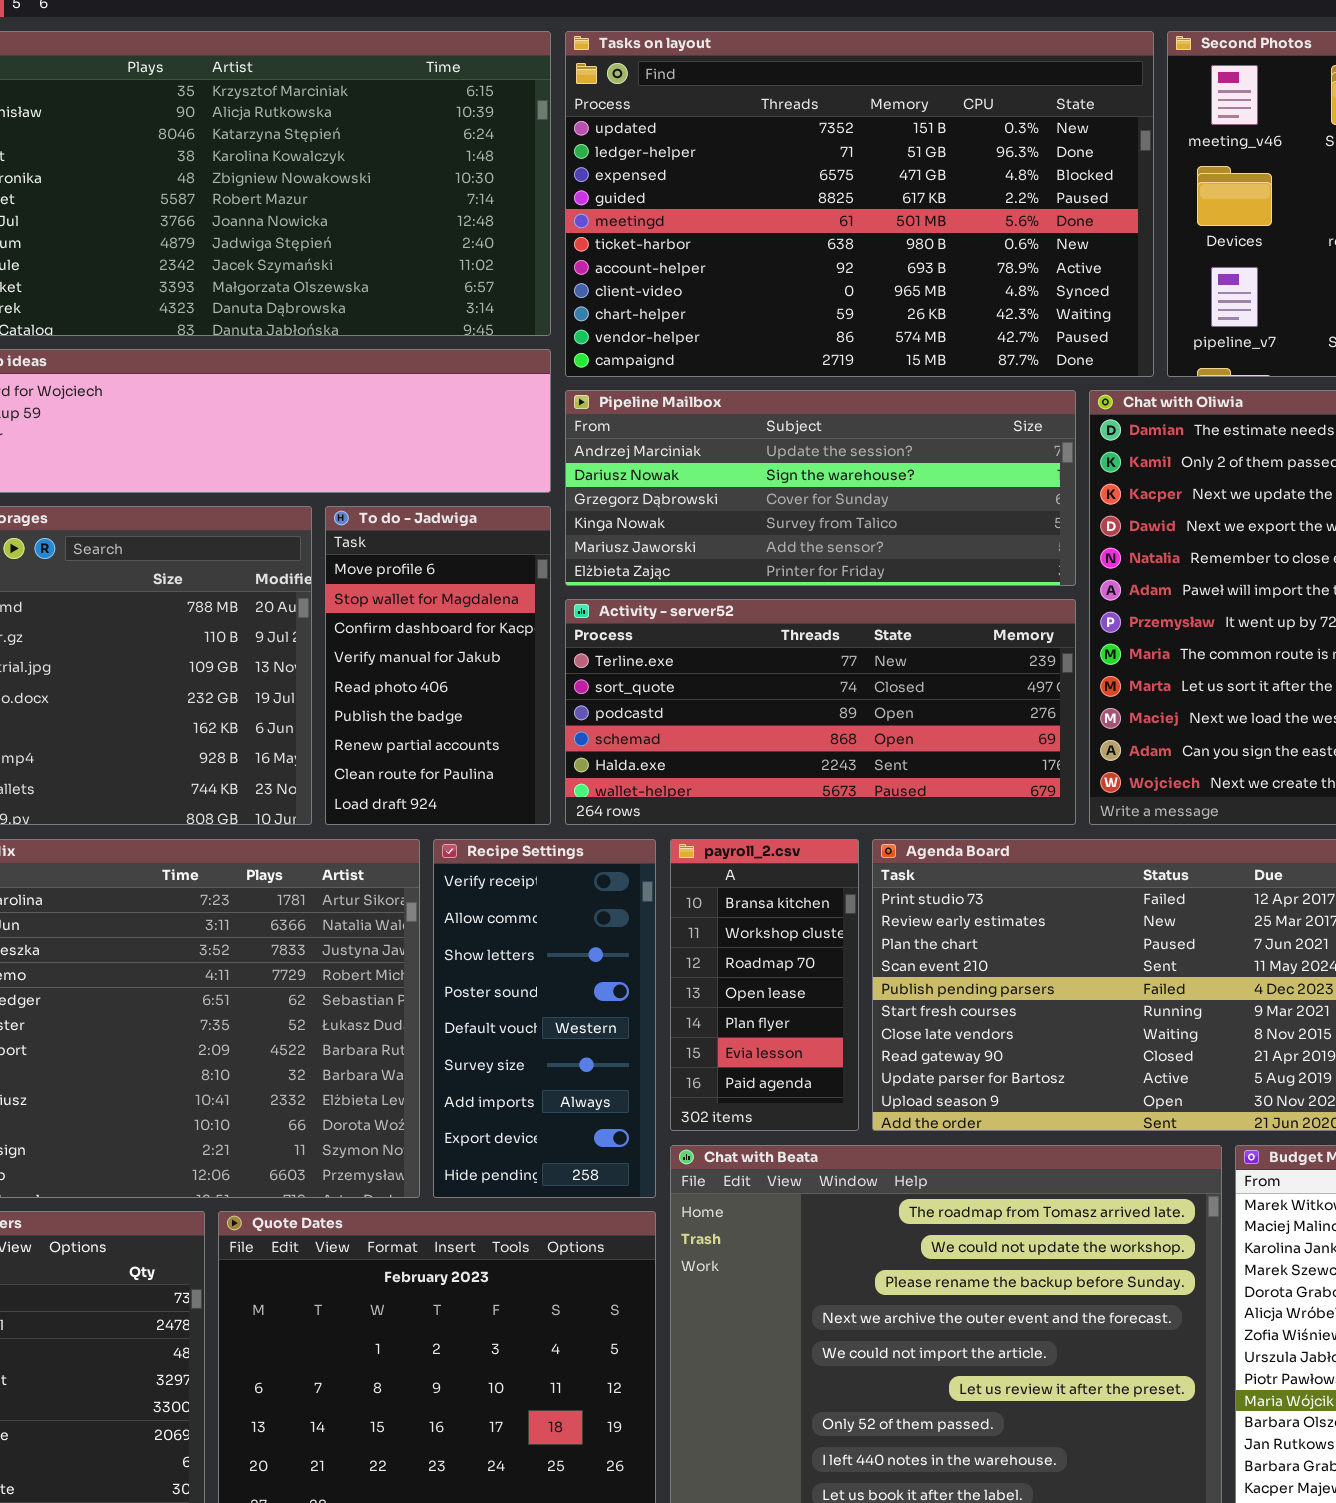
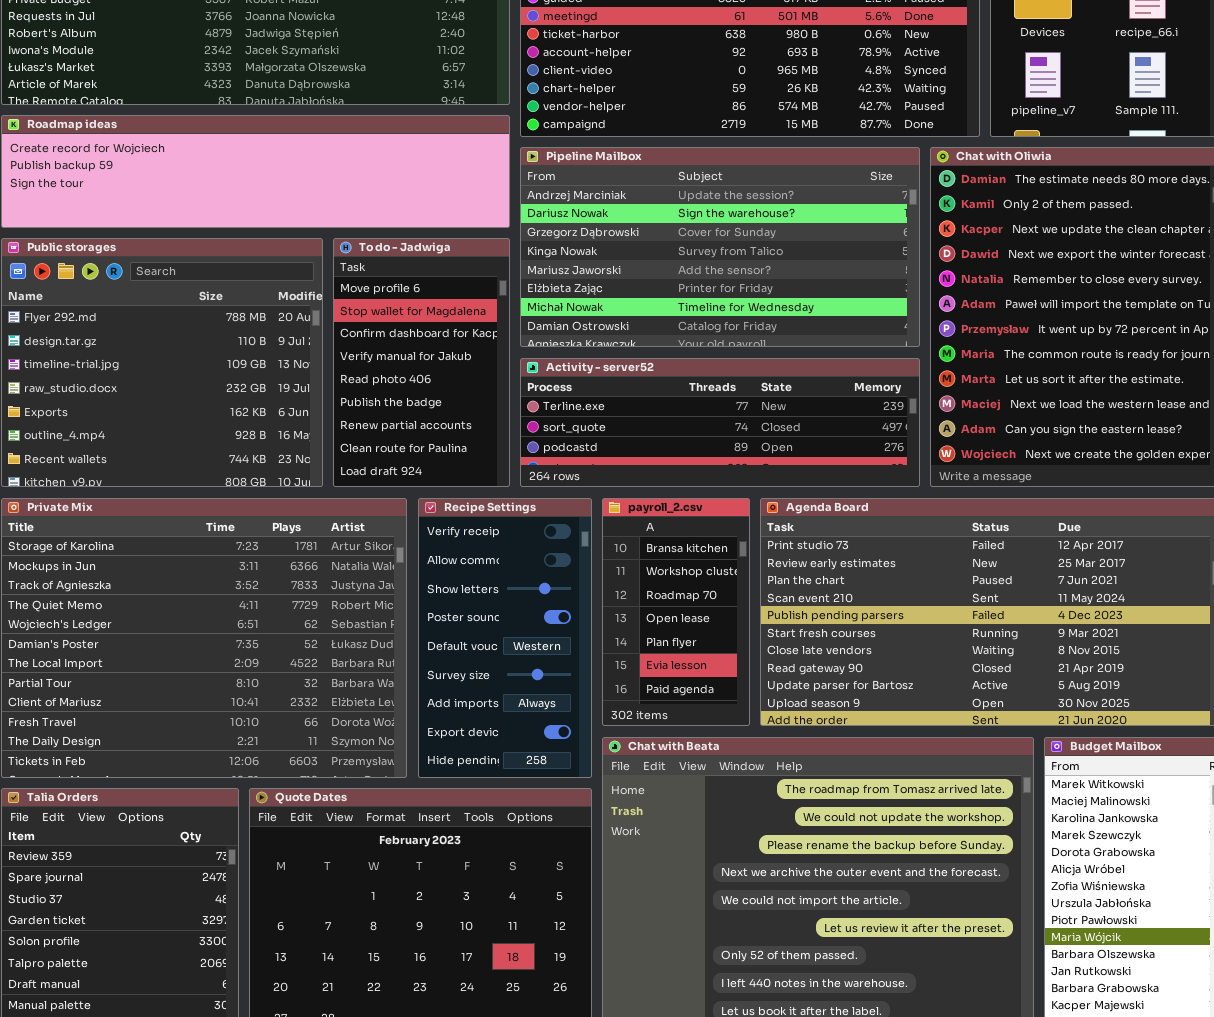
Pipeline Mailbox: [565,390,1076,586] -> [520,147,920,347], resized
Activity - server52: [565,599,1076,825] -> [520,358,920,487], resized

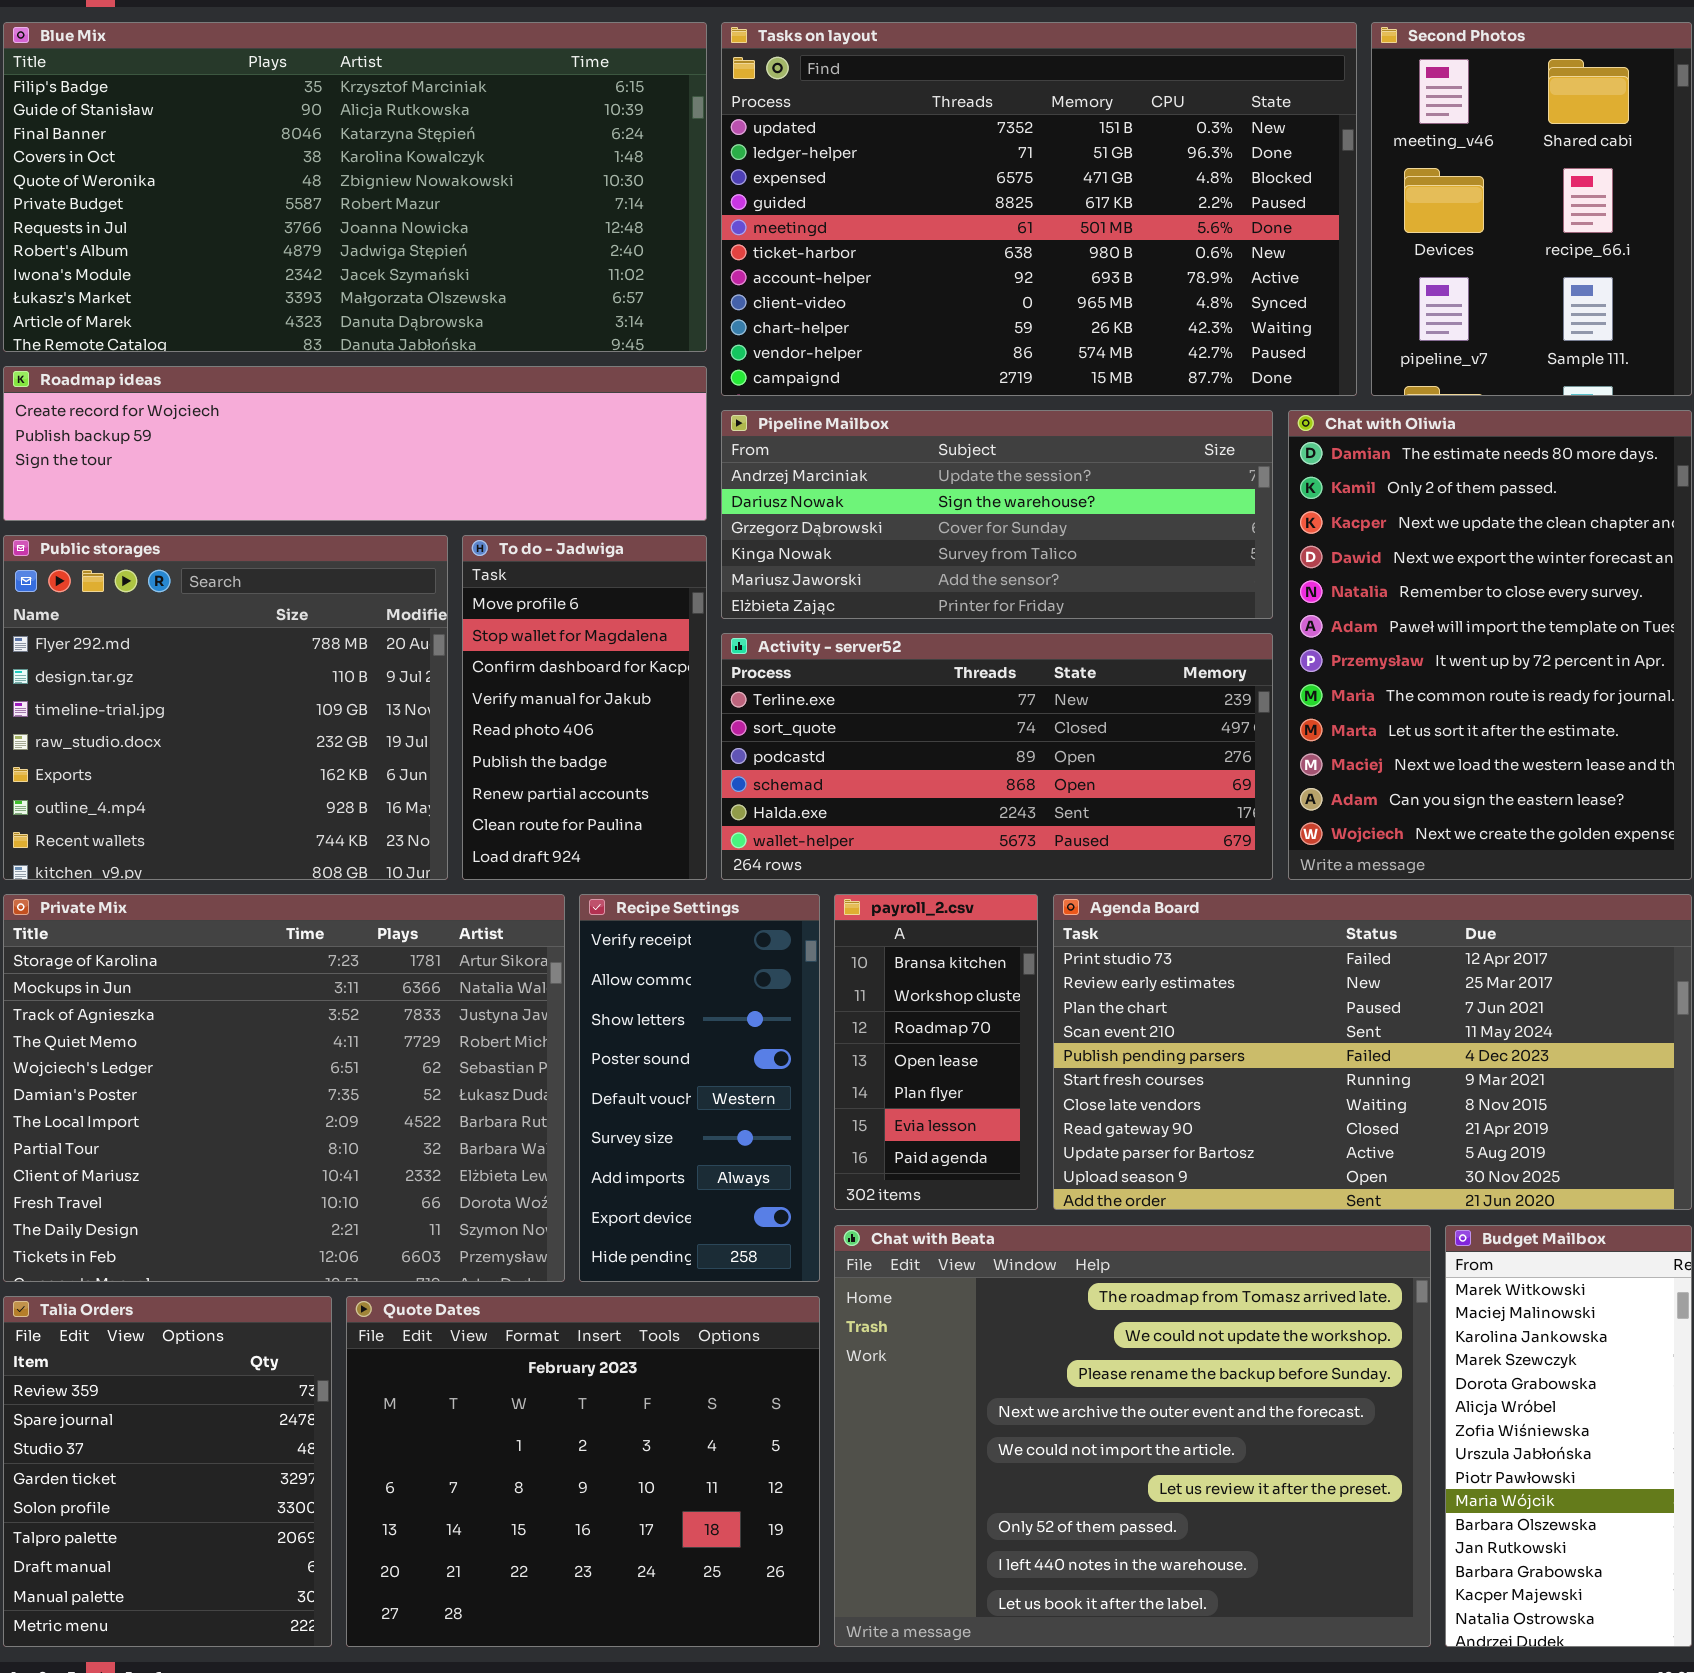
Pipeline Mailbox: [520,147,920,347] -> [721,410,1273,619], resized
Activity - server52: [520,358,920,487] -> [721,633,1273,880], resized

